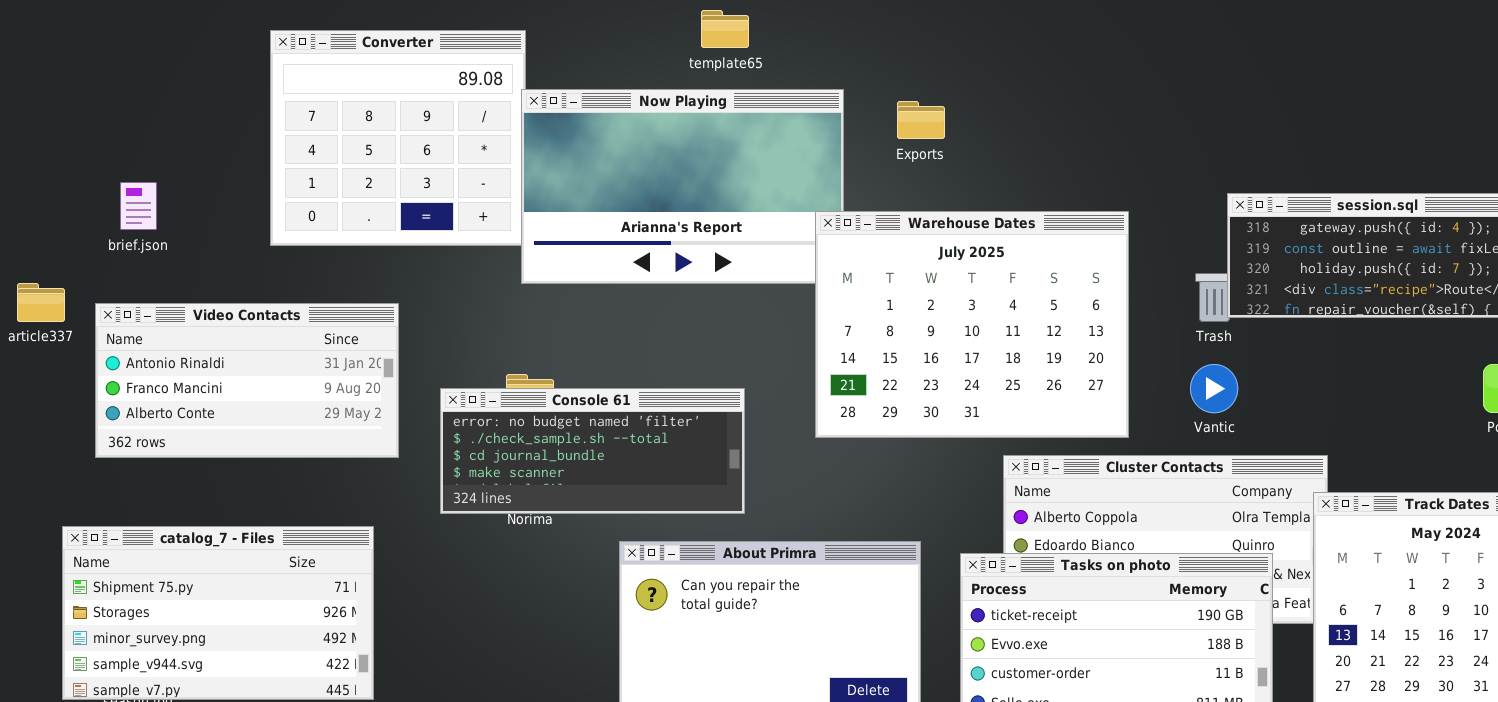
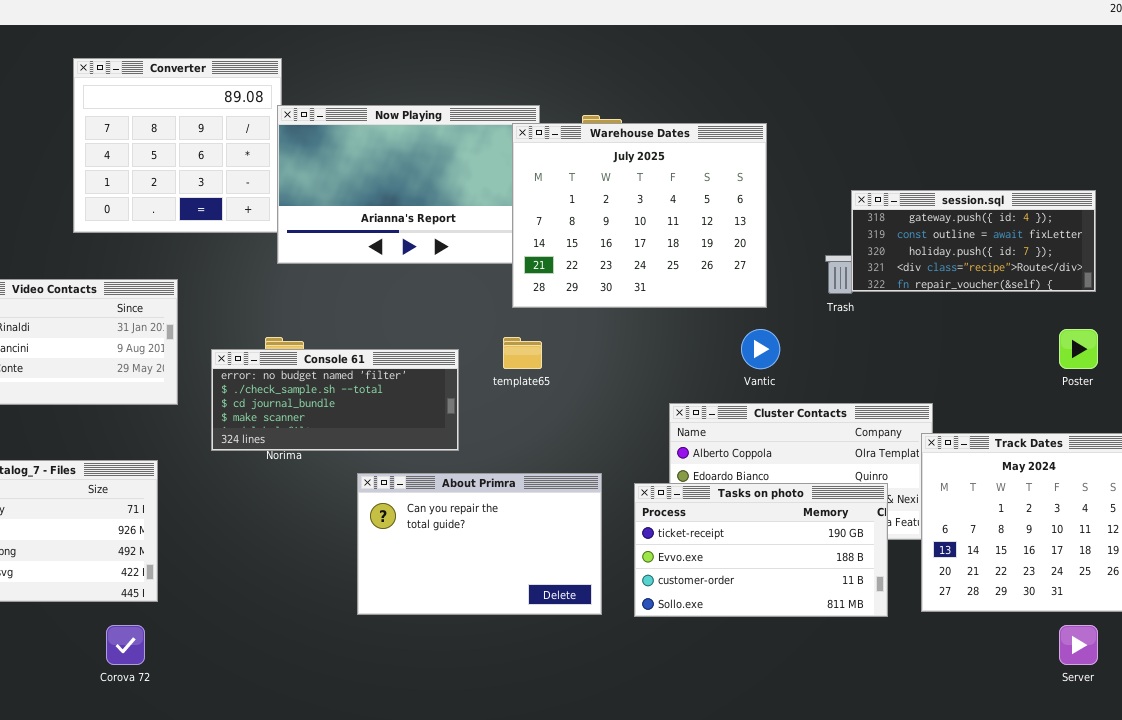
template65: [701,10,749,48] -> [503,337,542,369], moved
Warehouse Dates: [815,211,1129,438] -> [512,123,767,308], moved
Vantic: [1190,364,1238,413] -> [741,329,780,369], moved

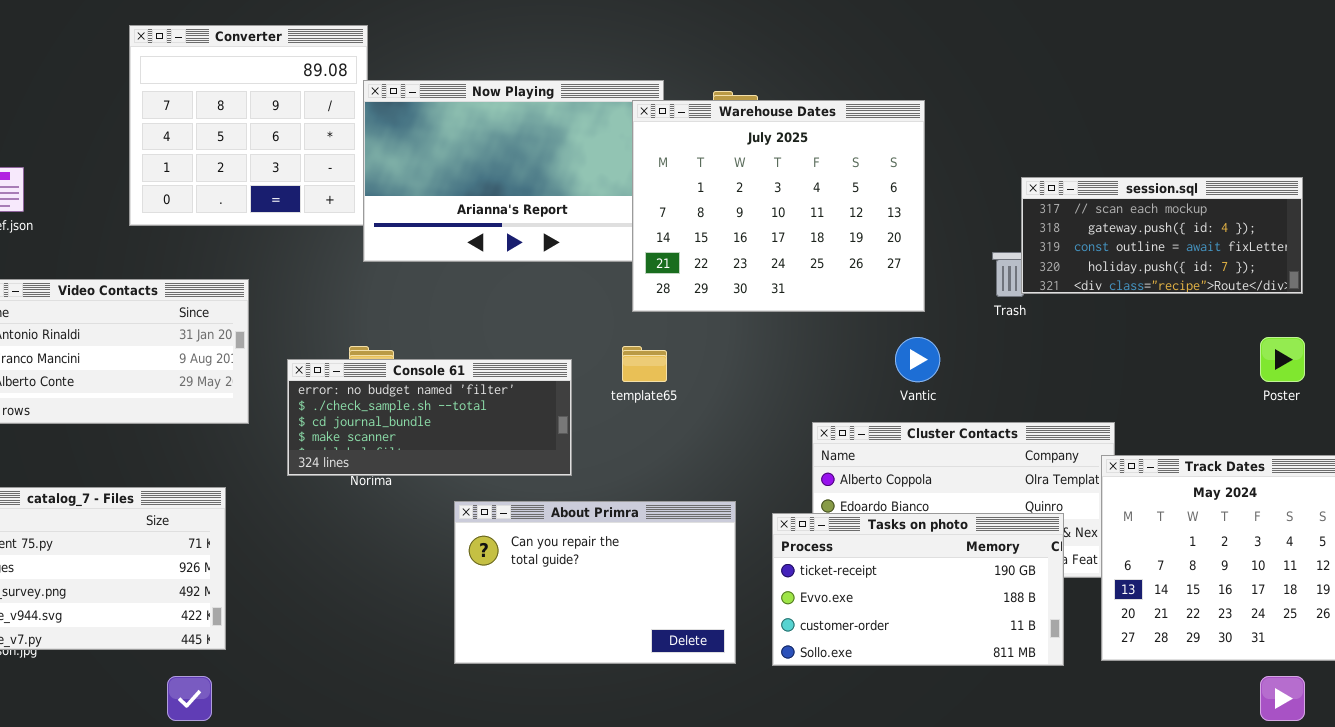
session.sql: [851,190,1096,292] -> [1021,177,1303,294], scrolled up 1 row

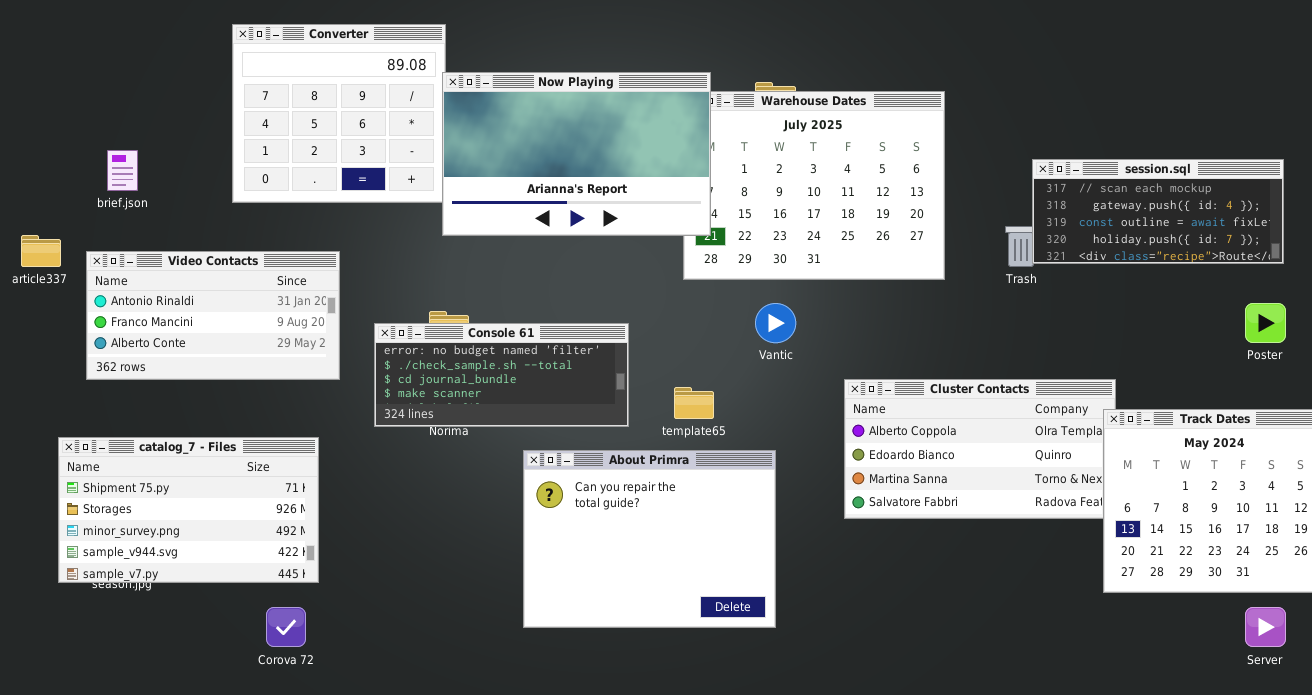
Now Playing: [363,80,664,262] -> [442,72,711,236], raised
Vantic: [895,337,940,382] -> [755,303,796,343], moved
template65: [622,346,667,382] -> [674,387,714,419], moved
About Primra: [454,501,736,664] -> [523,450,776,628], resized
Tasks on photo: [772,513,1064,666] -> none, closed

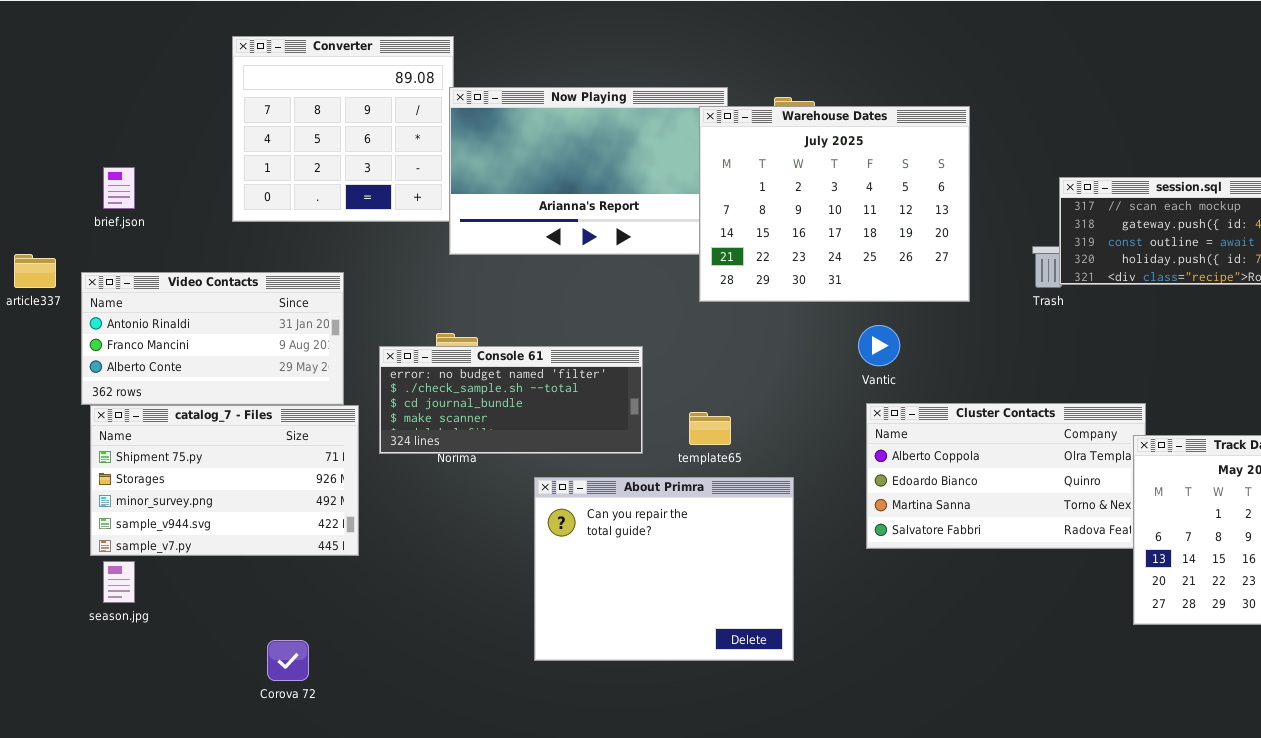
Warehouse Dates: [683,91,945,280] -> [699,106,970,302], raised
Vantic: [755,303,796,343] -> [858,325,900,366], moved
catalog_7 - Files: [58,437,319,583] -> [90,405,359,556], moved

